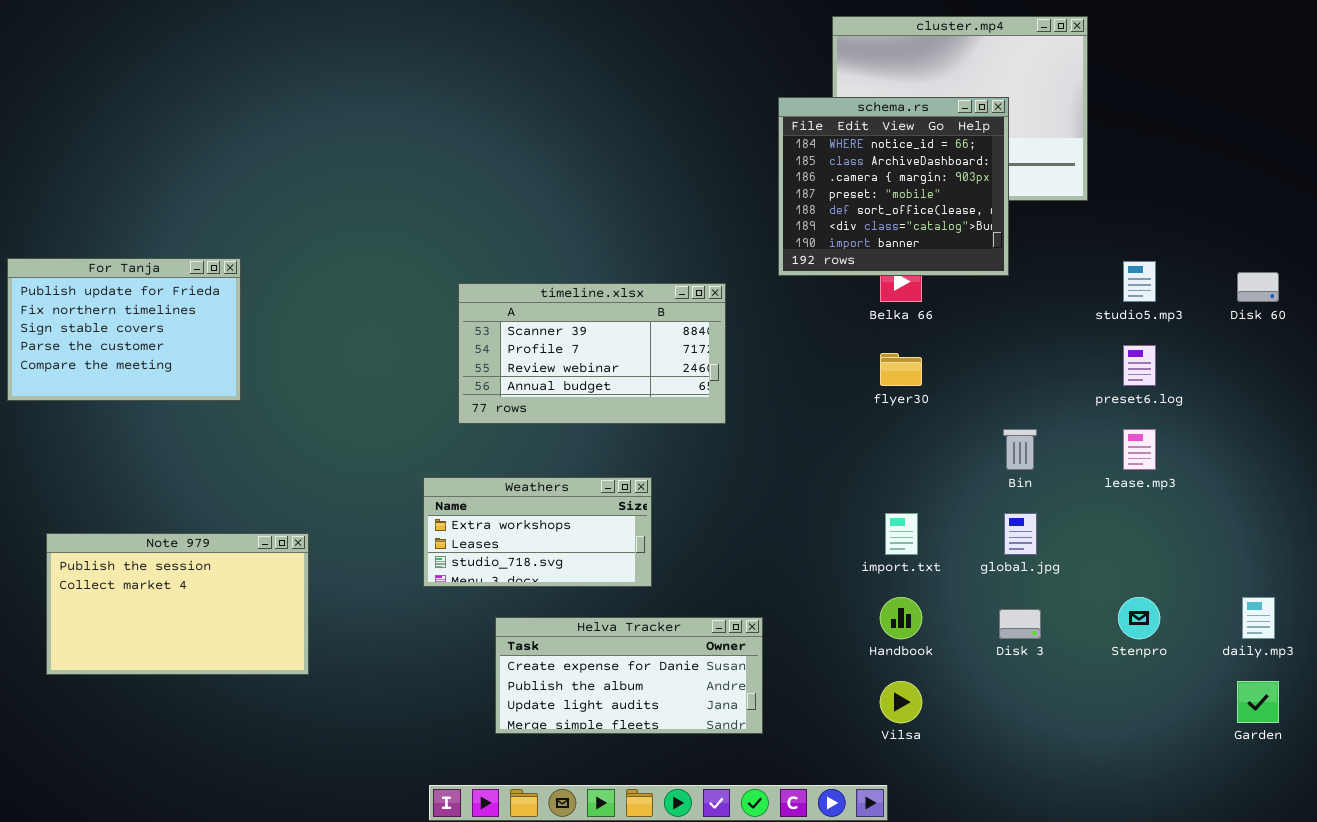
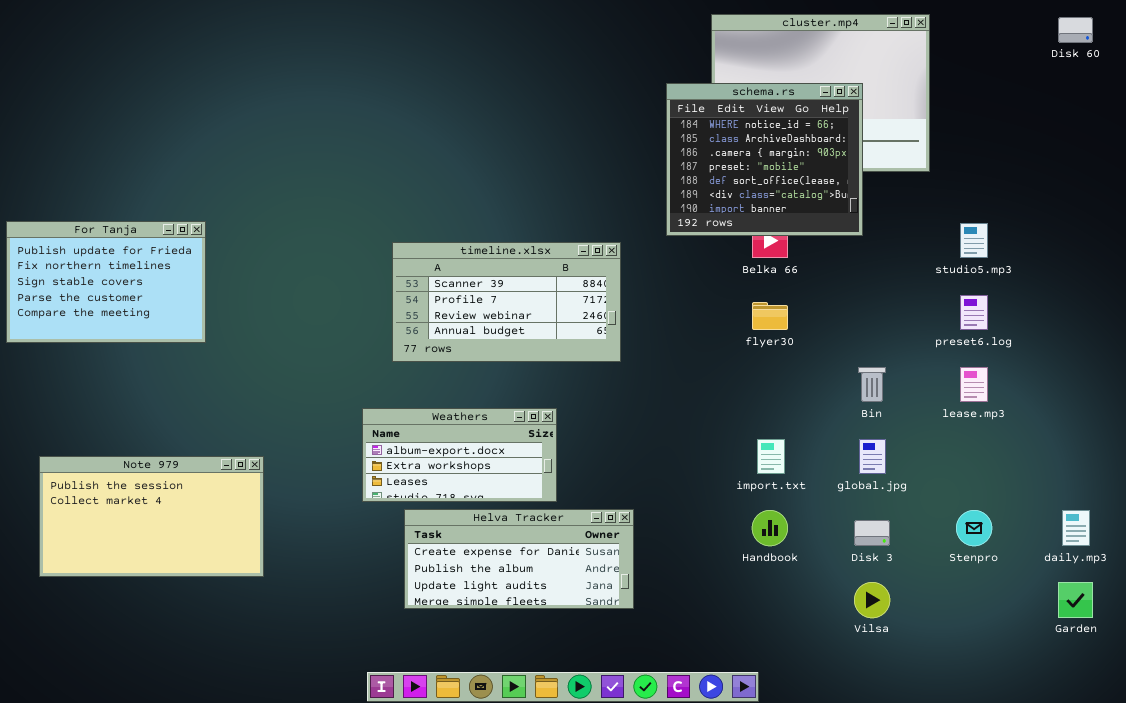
Disk 60: [1237,272,1279,302] -> [1058,17,1093,43], moved
Weathers: [423,477,652,587] -> [362,408,557,502], scrolled up 1 row
Helva Tracker: [495,617,763,734] -> [404,509,634,609], moved
Vilsa: [880,681,922,723] -> [854,582,890,618], moved

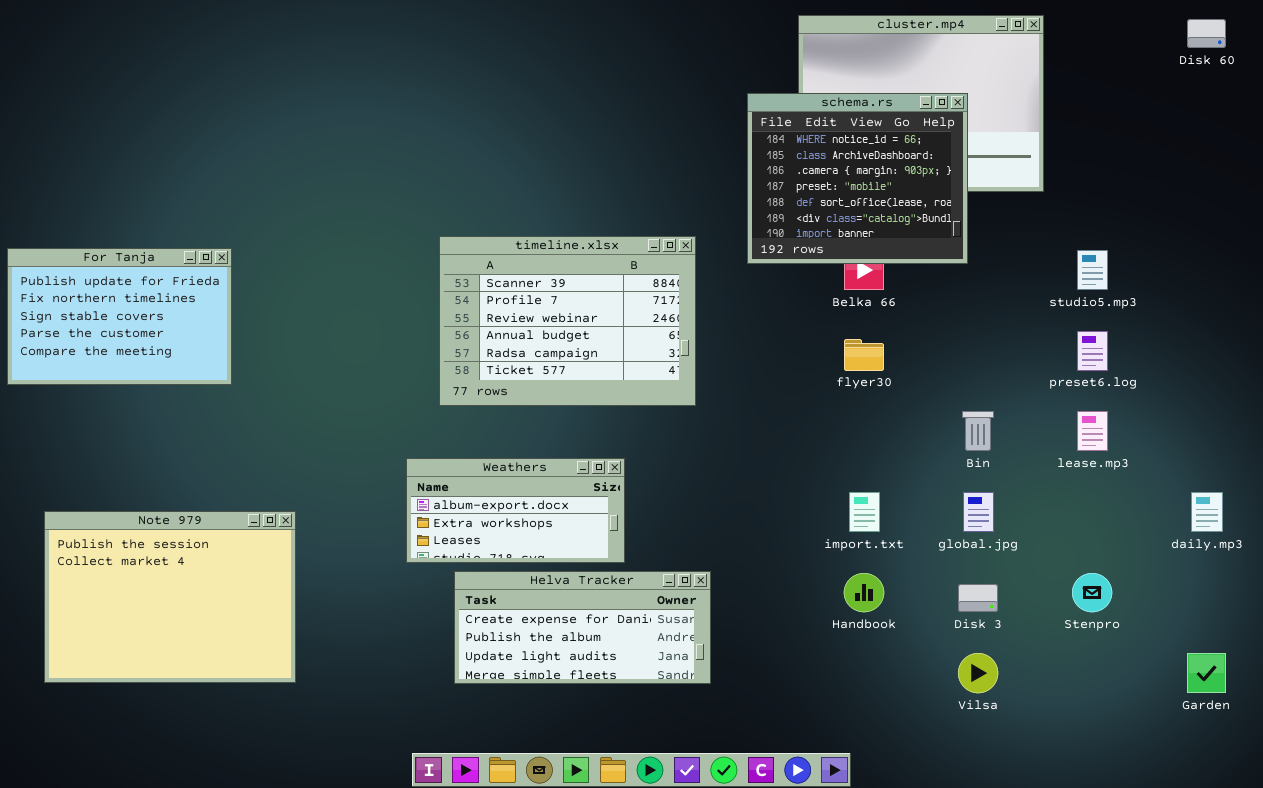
timeline.xlsx: [392,242,621,362] -> [439,236,696,406], resized
Note 979: [39,456,264,577] -> [44,511,296,683], resized
daily.mp3: [1062,510,1090,546] -> [1191,492,1223,532], moved

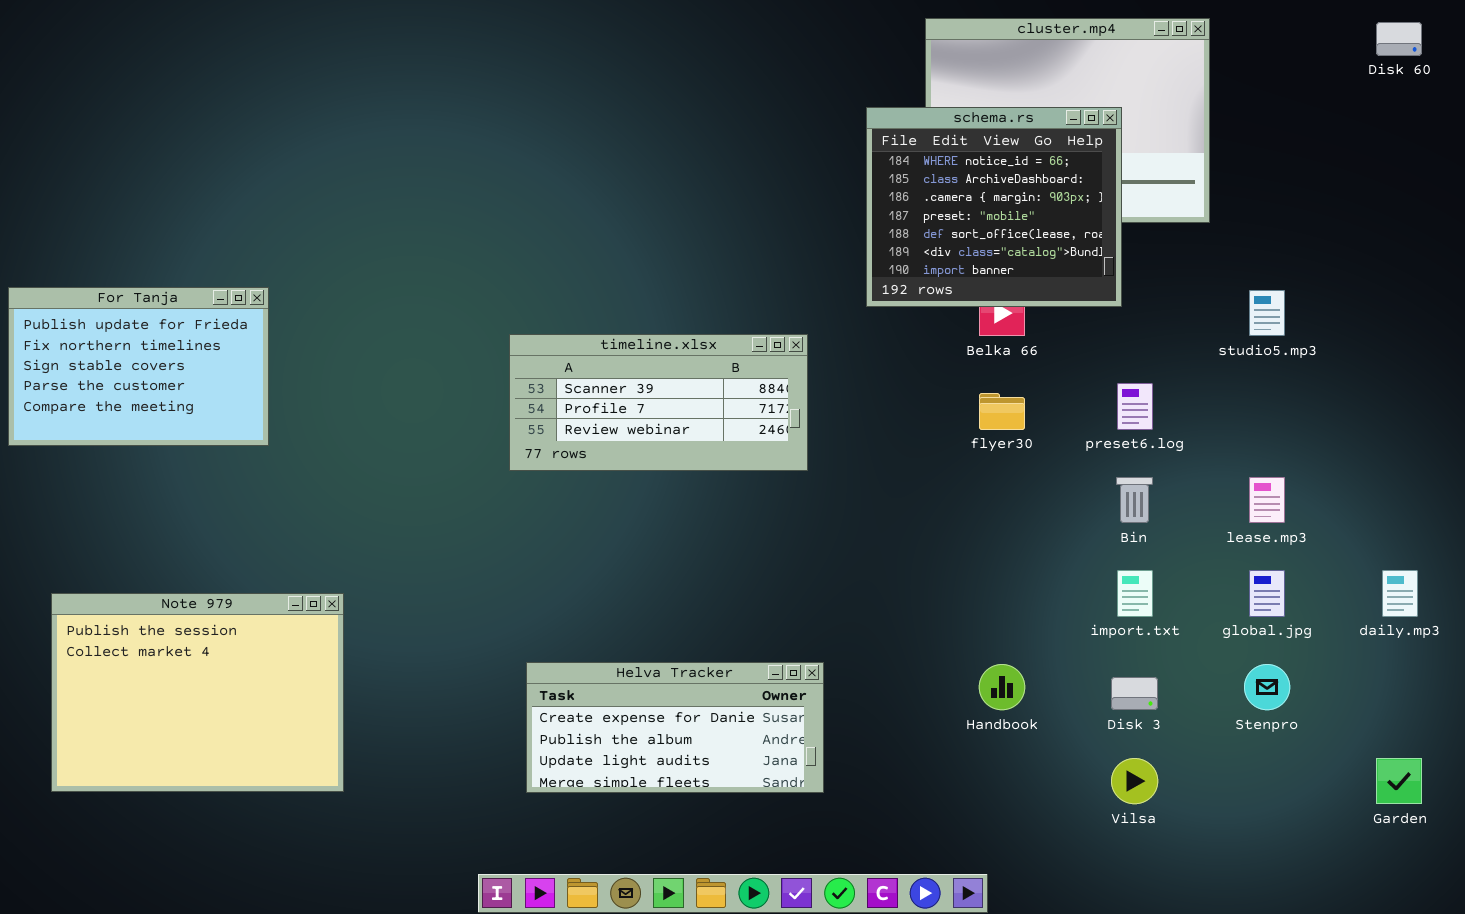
timeline.xlsx: [439,236,696,406] -> [509,334,808,471], resized
preset6.log: [1077,331,1108,371] -> [1117,383,1153,430], moved
Weathers: [406,458,625,563] -> none, closed
import.txt: [849,492,880,532] -> [1117,570,1153,617], moved
global.jpg: [963,492,994,532] -> [1249,570,1285,617], moved

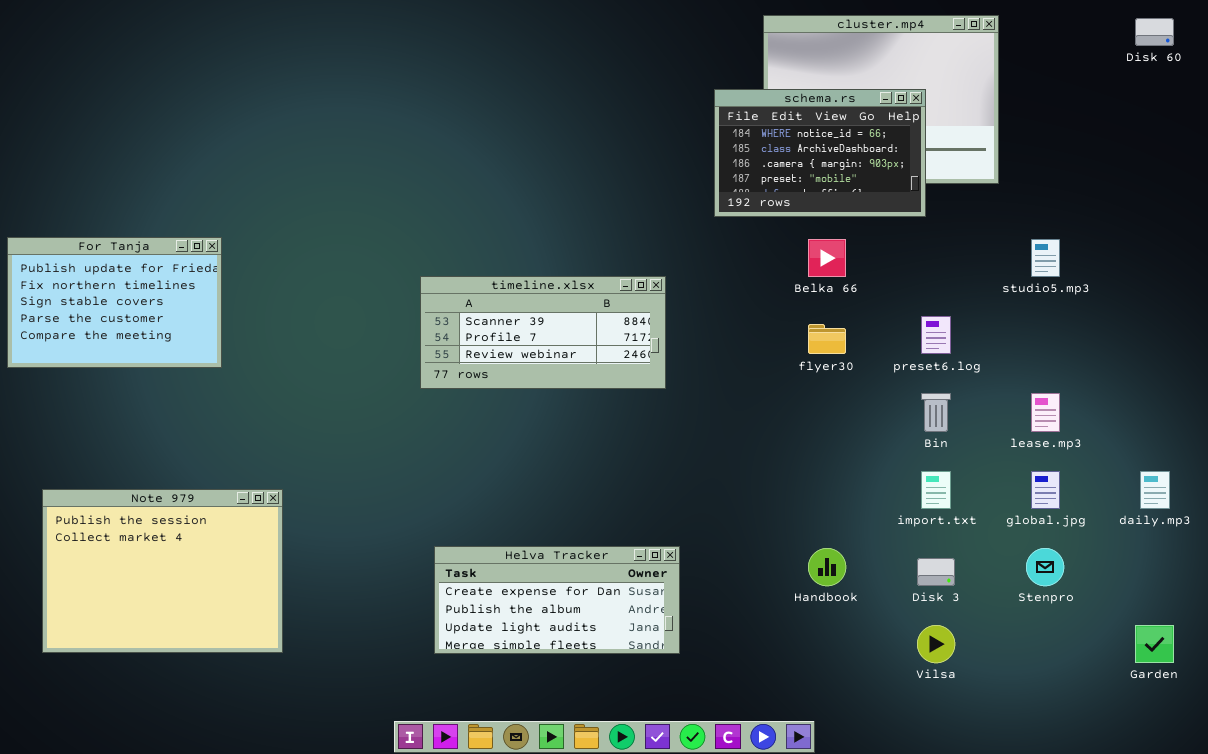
schema.rs: [866,107,1122,307] -> [714,89,926,217], resized

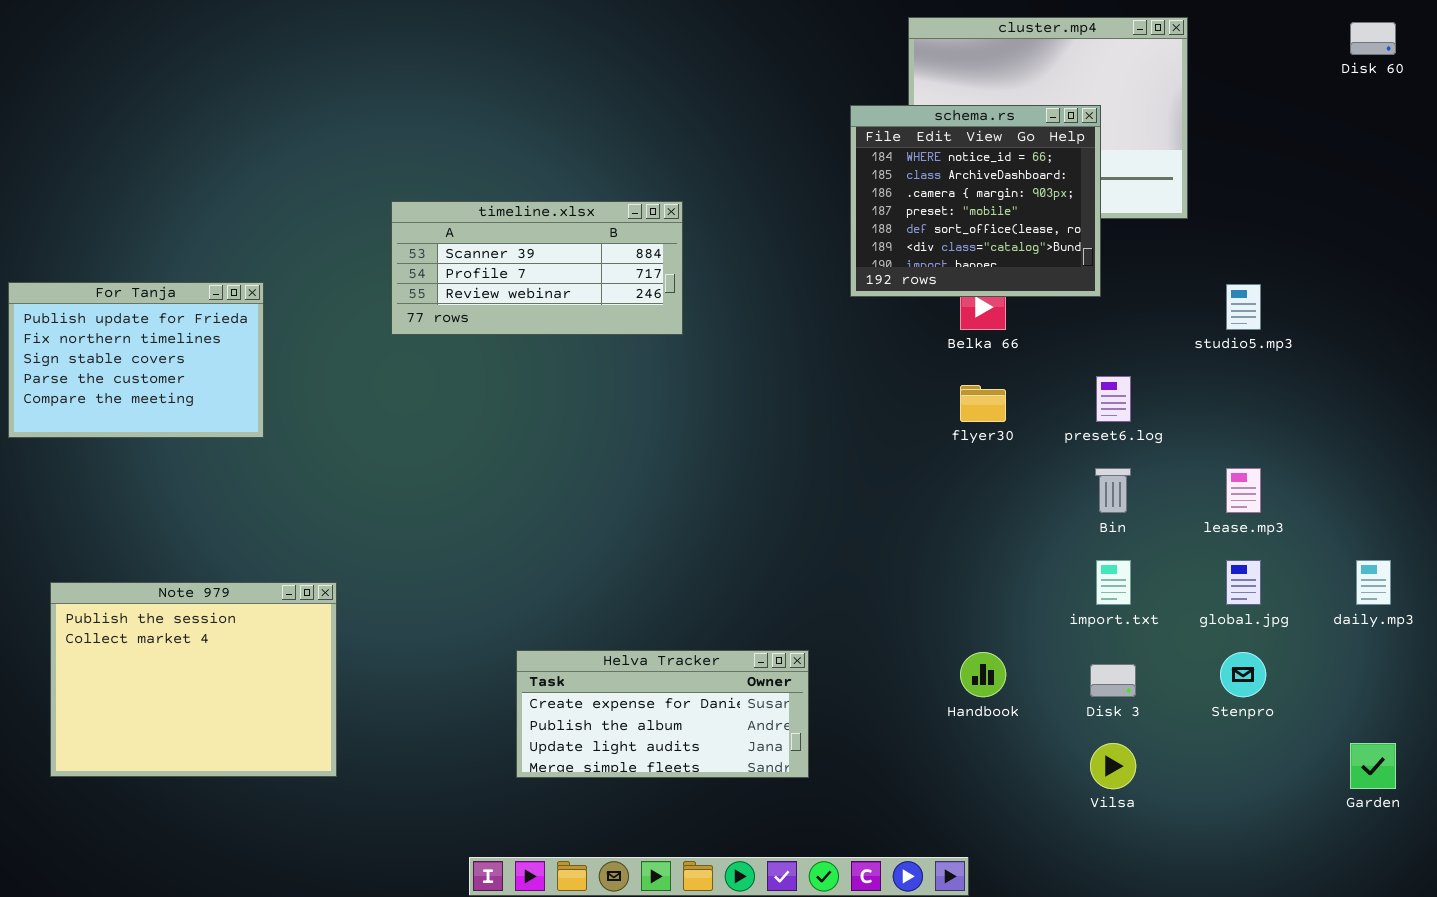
schema.rs: [714,89,926,217] -> [850,105,1101,297], resized
timeline.xlsx: [420,276,666,389] -> [391,201,683,335], moved

